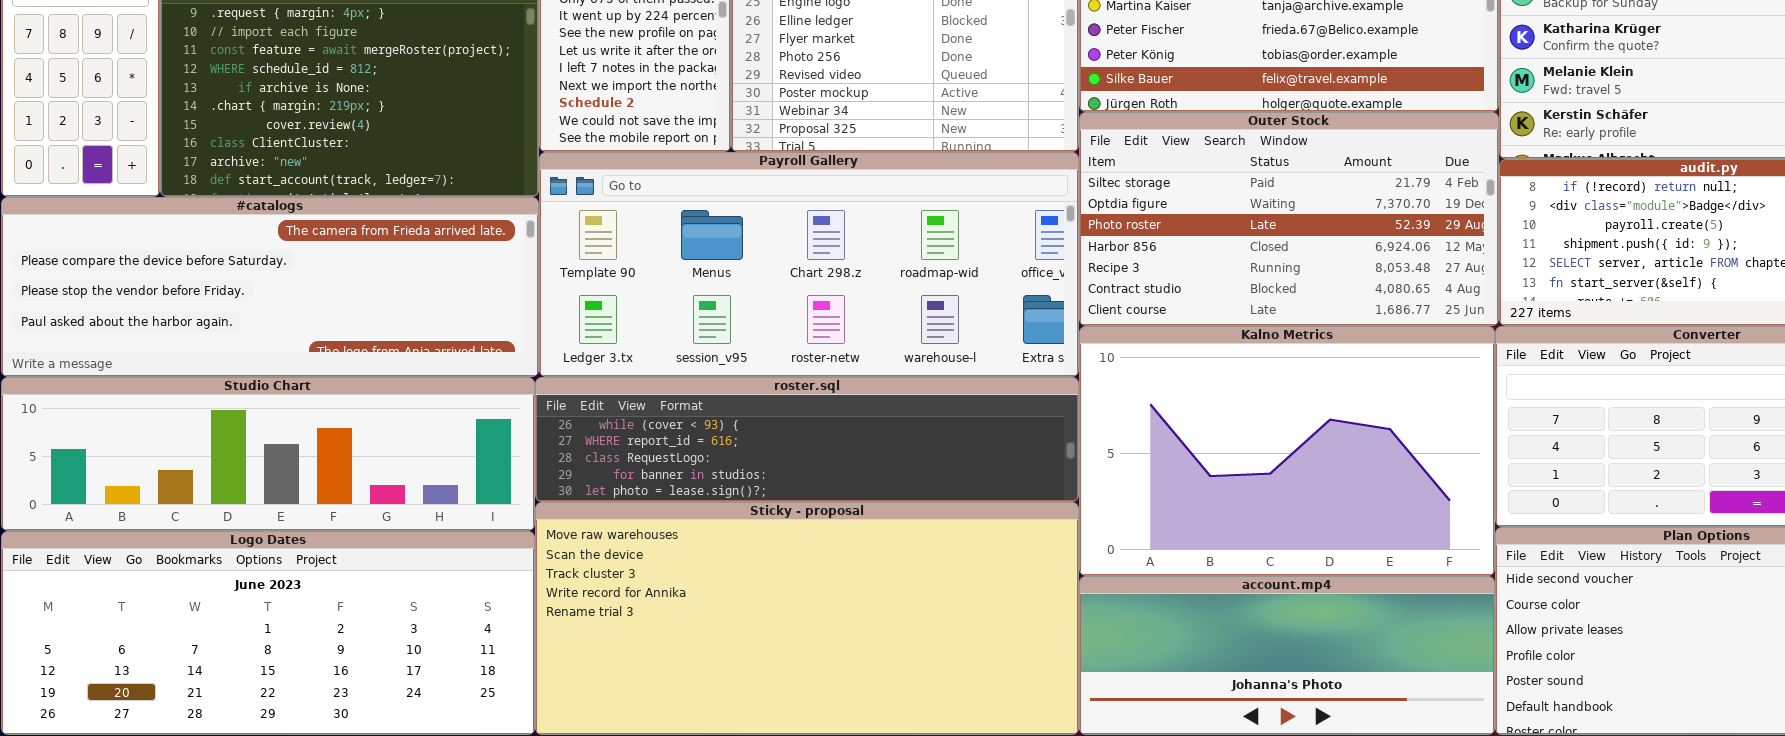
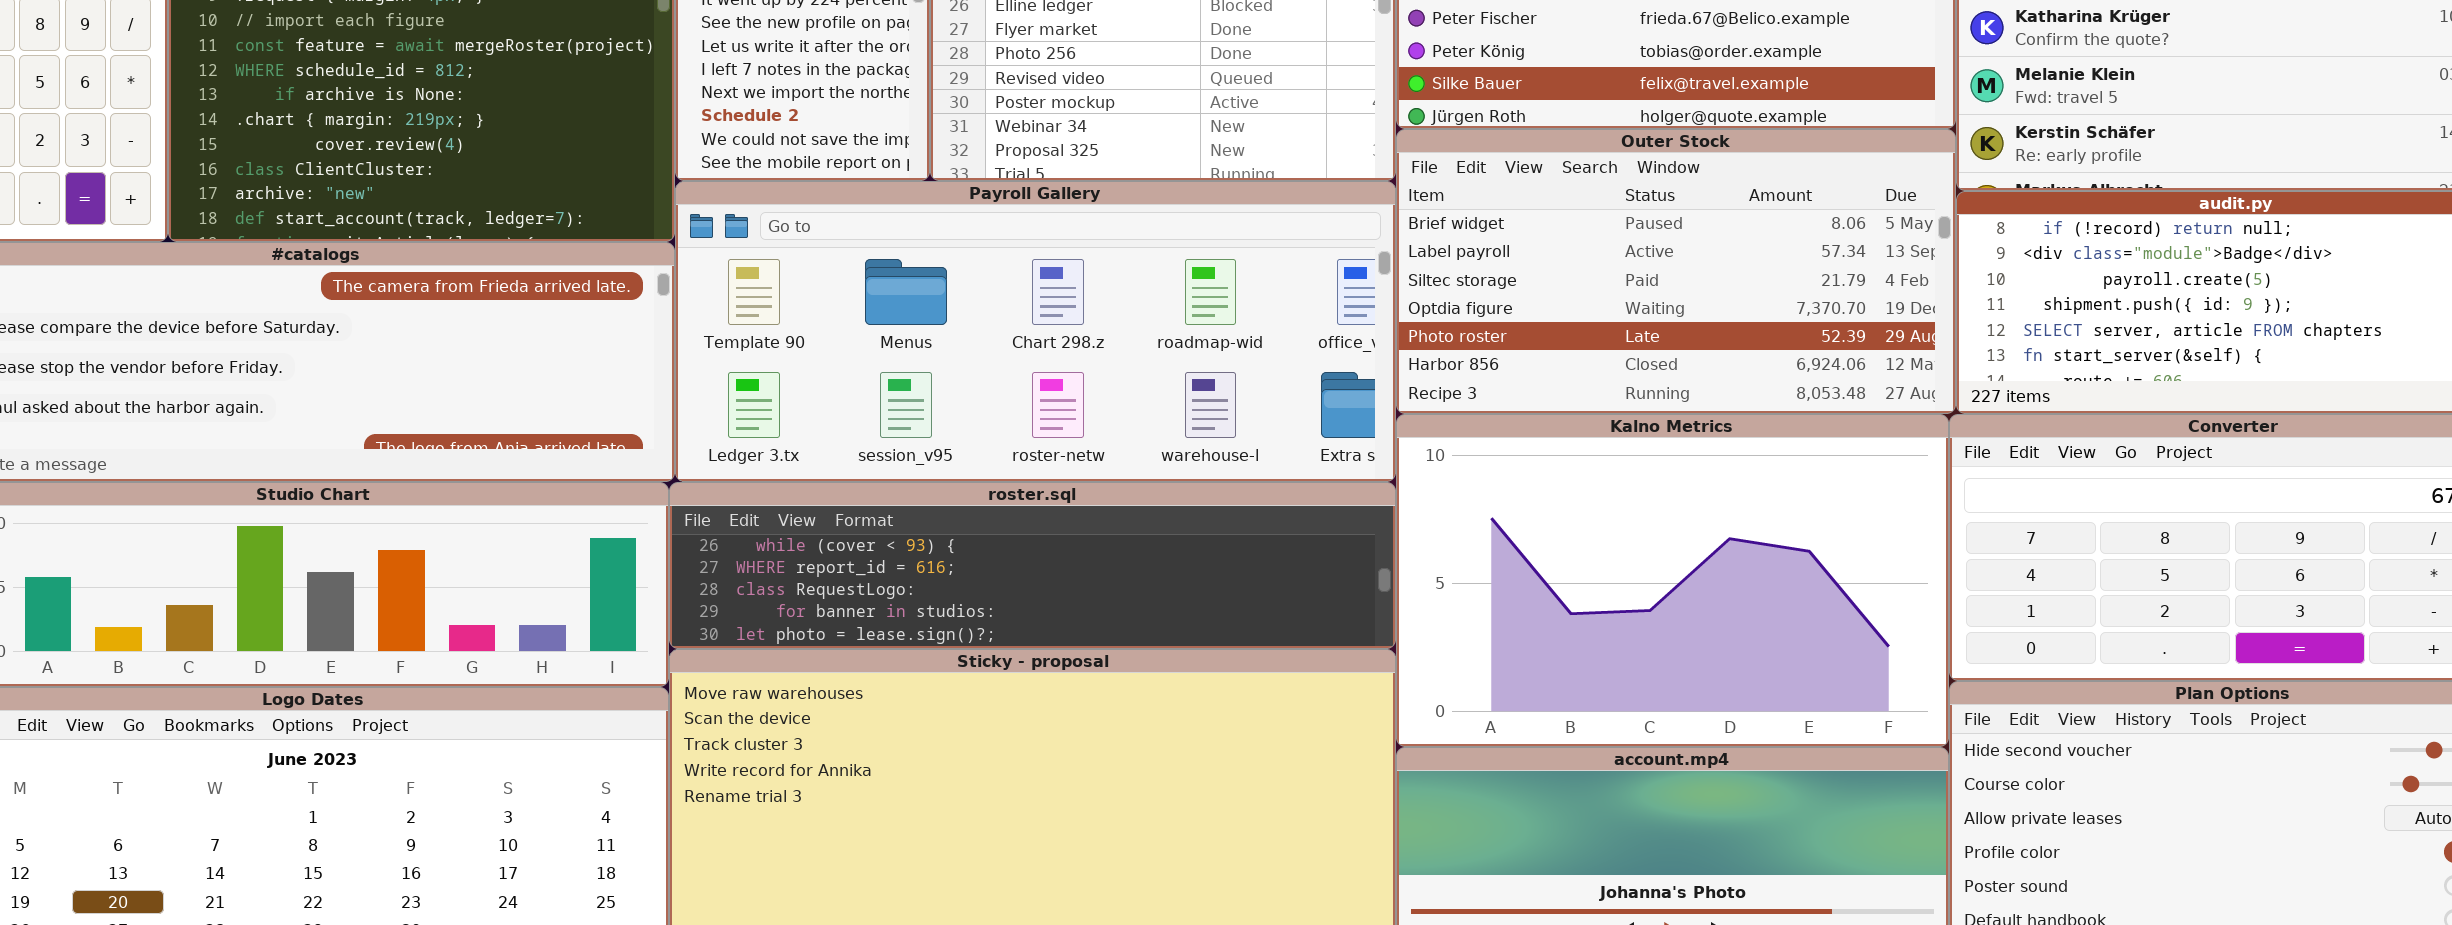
Outer Stock: [1079,112,1499,326] -> [1396,129,1956,414], scrolled up 2 rows

